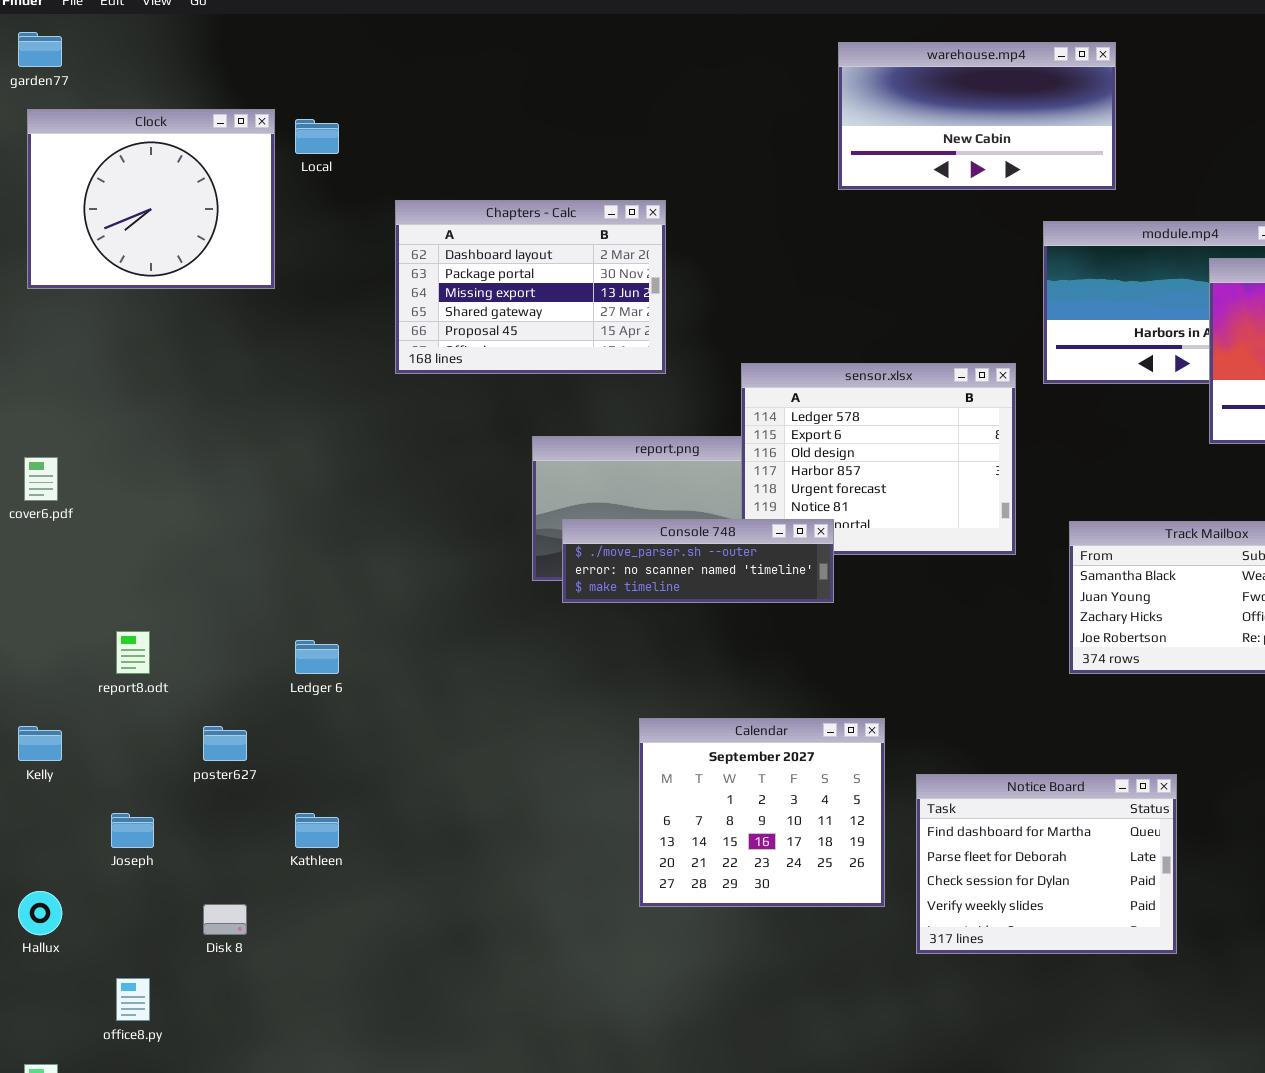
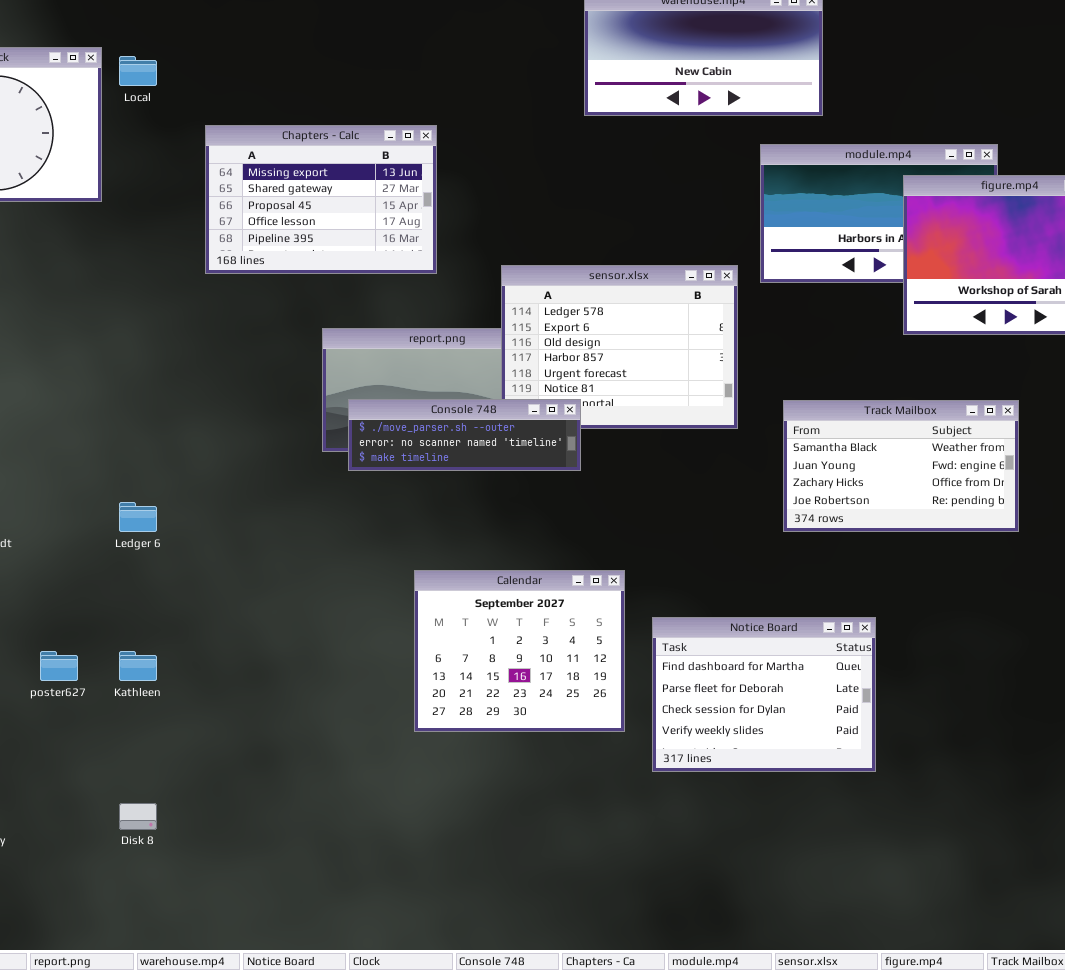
Chapters - Calc: [395,200,666,374] -> [205,125,437,274], scrolled down 2 rows
poster627: [203,726,247,761] -> [40,651,78,681], moved
Disk 8: [203,904,247,935] -> [119,803,157,830], moved

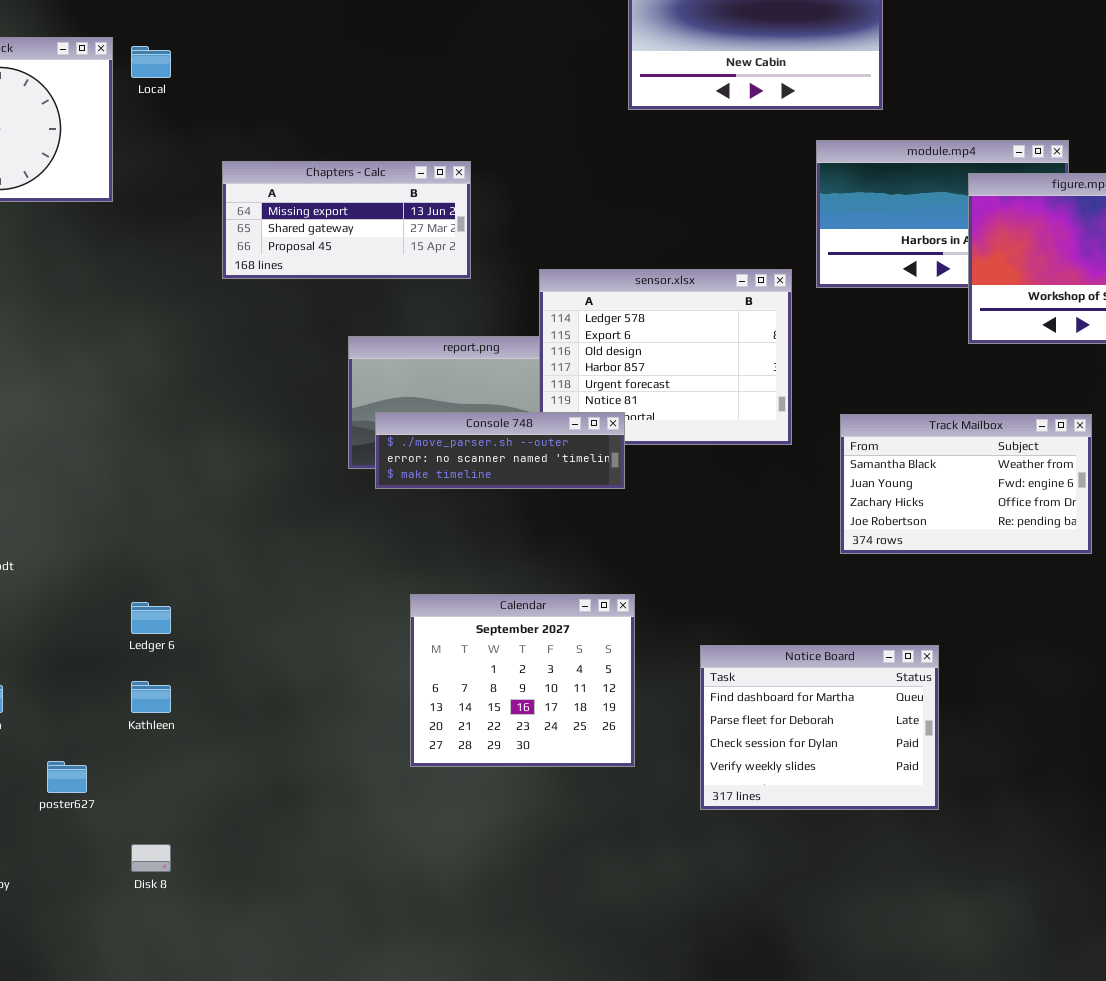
Chapters - Calc: [205,125,437,274] -> [222,161,471,279], resized
Ledger 6: [119,502,157,532] -> [131,602,171,634], moved
Calendar: [414,570,625,732] -> [410,594,635,767], moved
poster627: [40,651,78,681] -> [47,761,87,793], moved

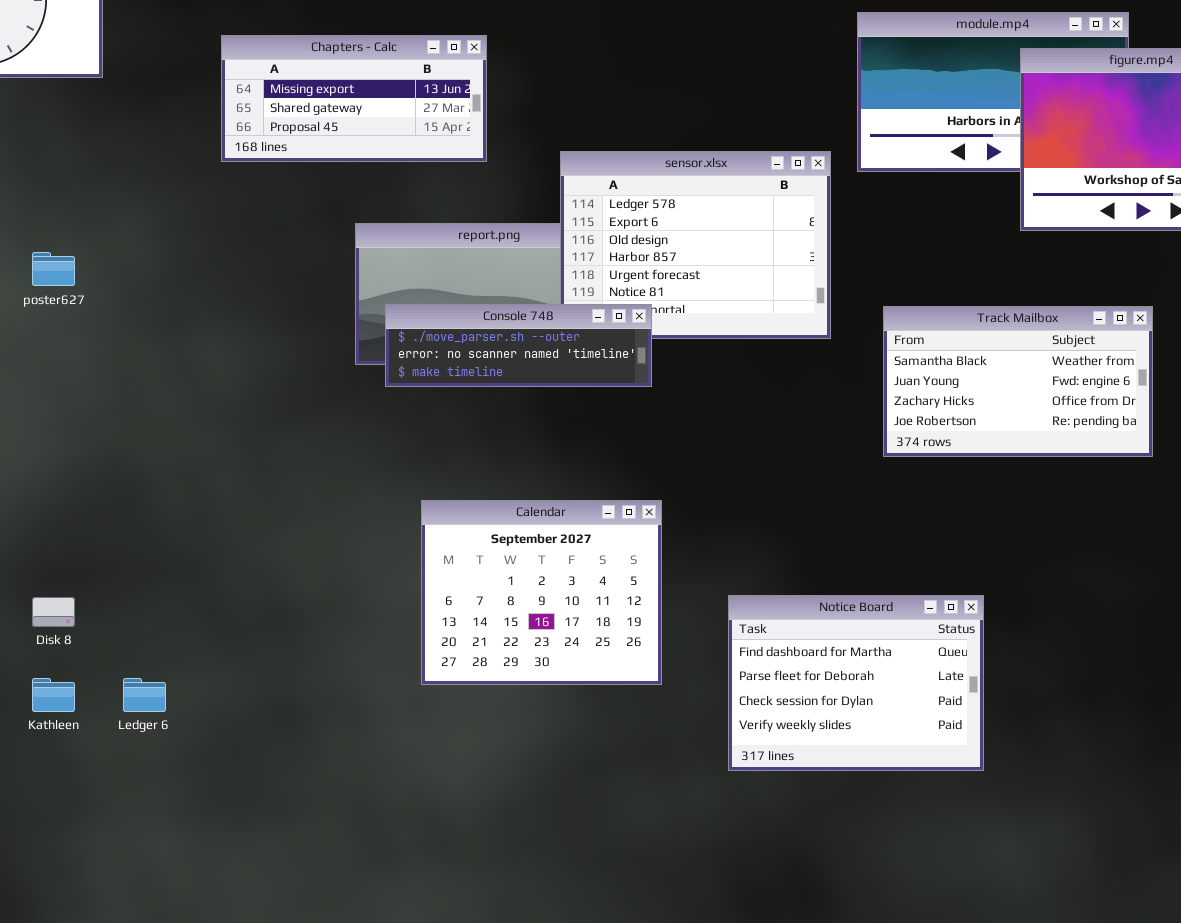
Ledger 6: [131,602,171,634] -> [123,678,166,712], moved
Notice Board: [700,645,939,810] -> [728,595,984,771], moved
Kathleen: [131,681,171,713] -> [32,678,75,712], moved
poster627: [47,761,87,793] -> [32,252,75,286], moved
Disk 8: [131,844,171,872] -> [32,597,75,627], moved

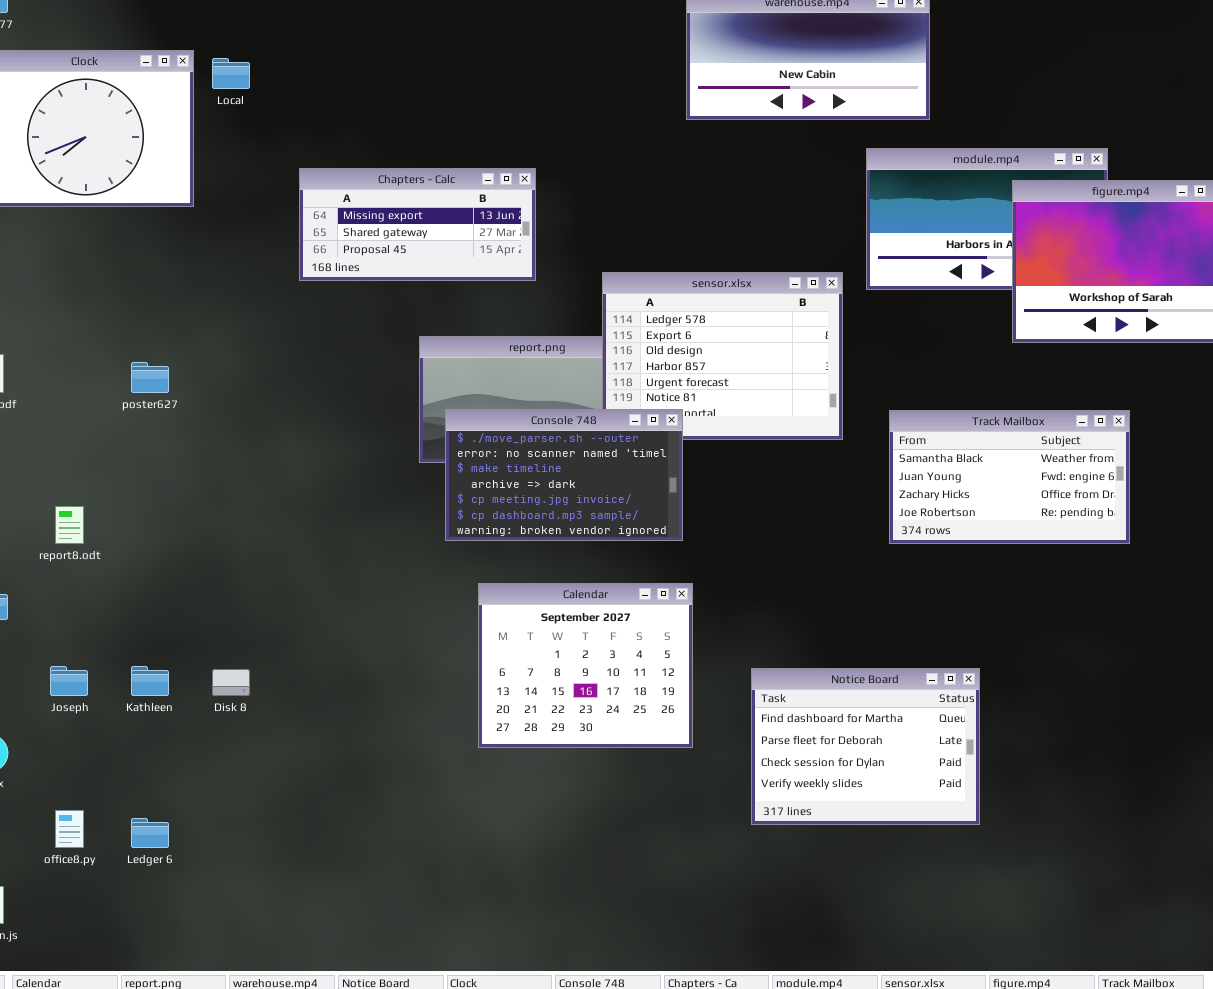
Console 748: [385,304,652,387] -> [445,409,683,541], resized
Disk 8: [32,597,75,627] -> [212,669,250,696], moved
Kathleen: [32,678,75,712] -> [131,666,169,696], moved
Ledger 6: [123,678,166,712] -> [131,818,169,848], moved

